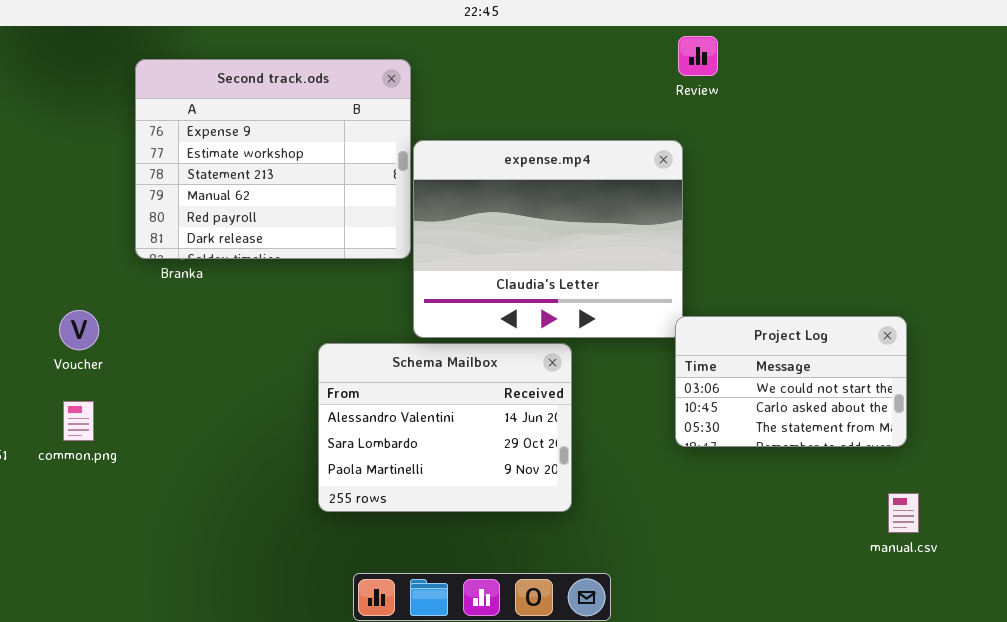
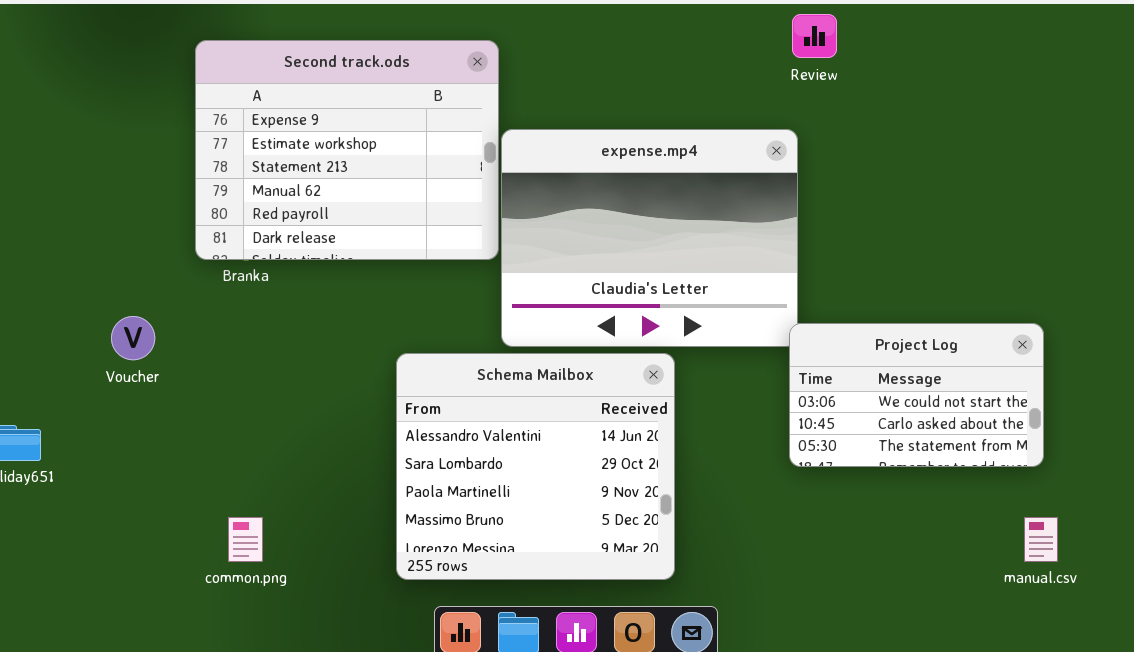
Schema Mailbox: [318,343,572,512] -> [396,353,675,580], resized
common.png: [63,401,94,441] -> [228,517,263,562], moved

